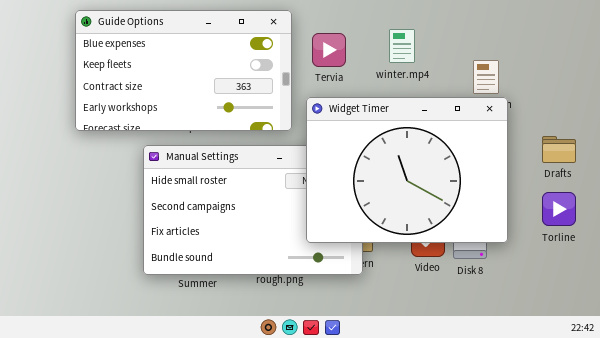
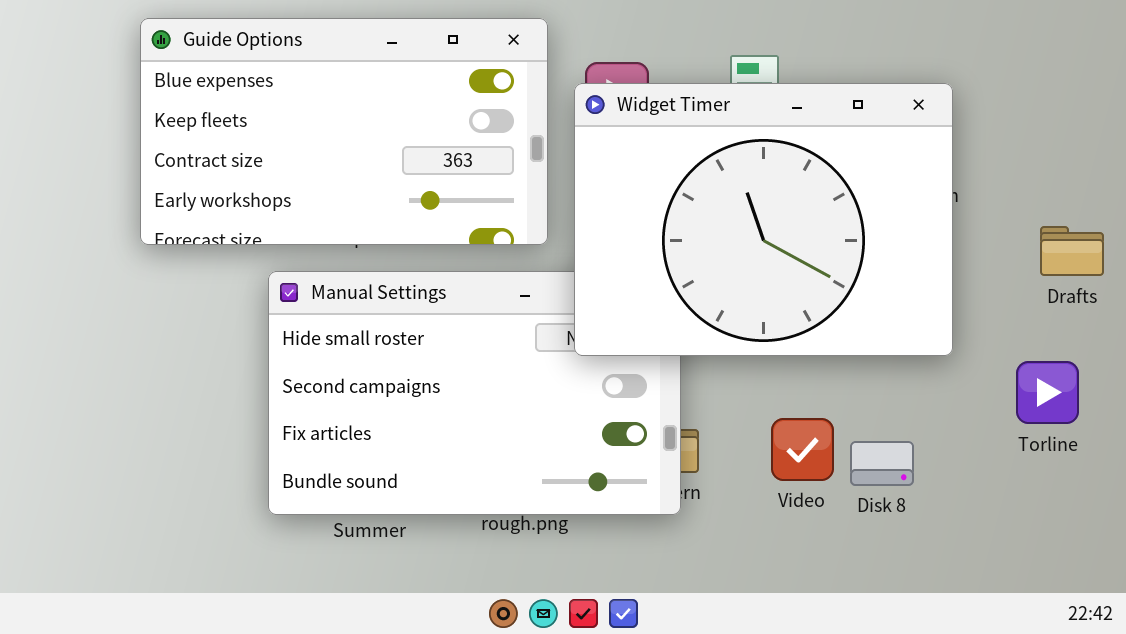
Widget Timer: [306,97,508,243] -> [574,83,953,356], moved
Drafts: [542,136,576,163] -> [1040,226,1104,276], moved

